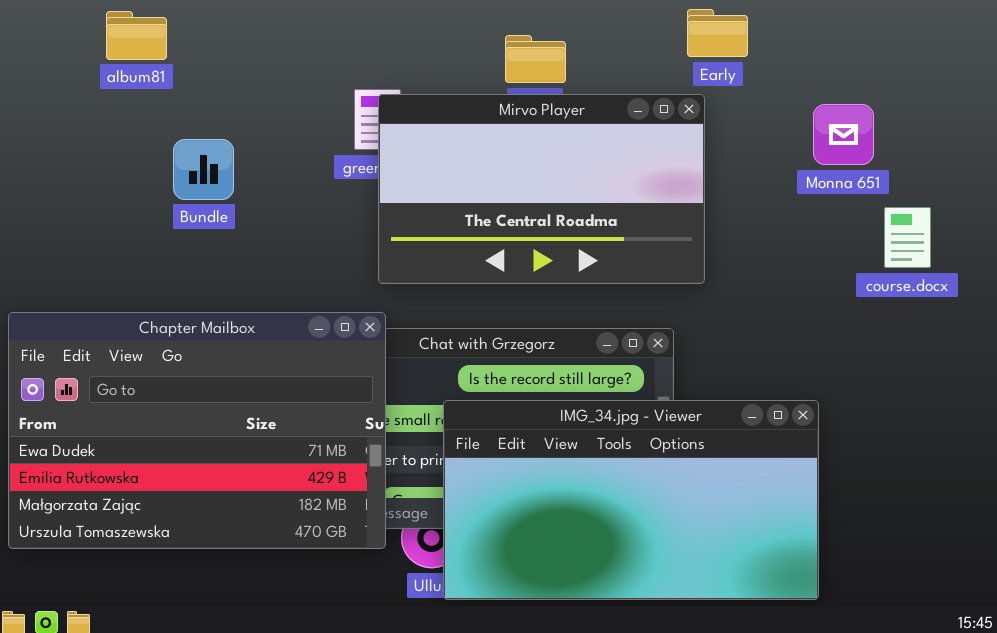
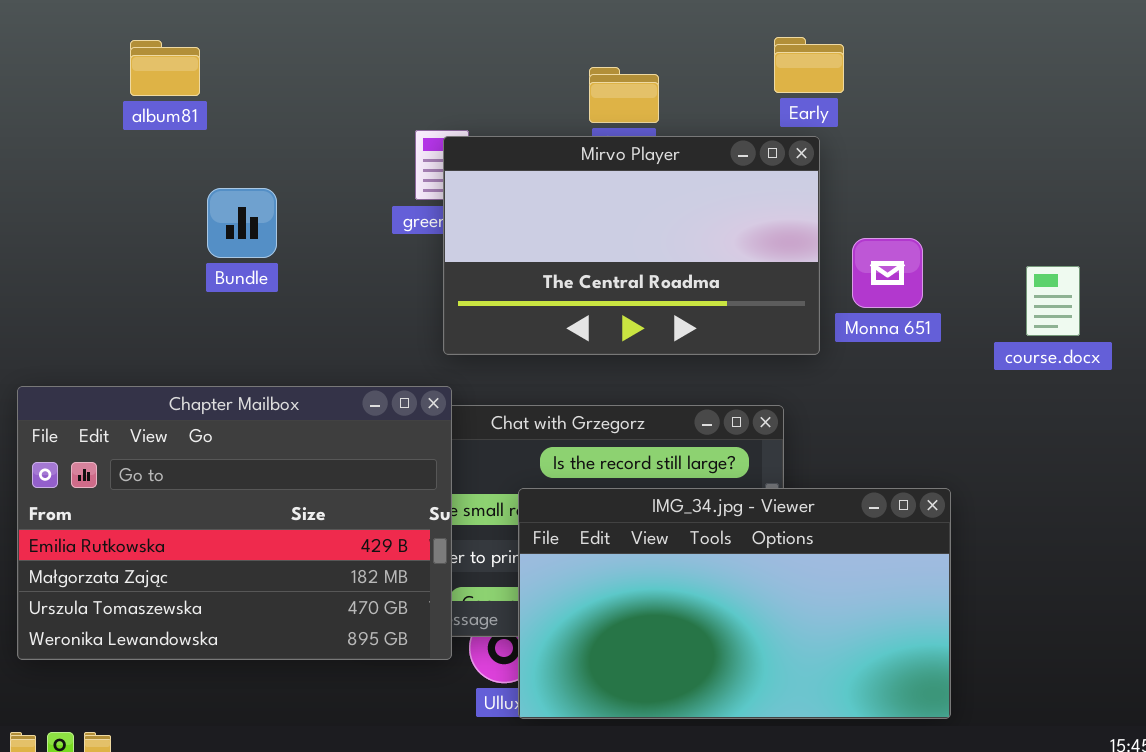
Early: [687,9,748,57] -> [774,37,844,93], moved
Monna 651: [813,104,874,165] -> [852,238,923,308], moved
Chapter Mailbox: [8,312,386,549] -> [17,386,452,660], scrolled down 1 row

